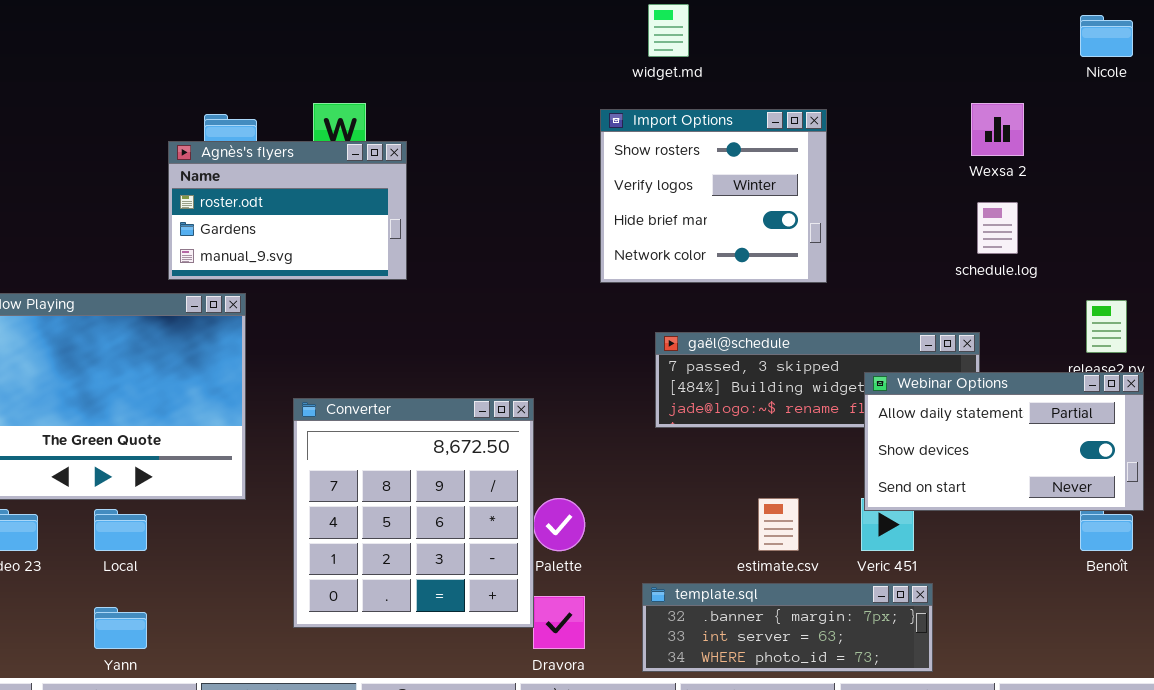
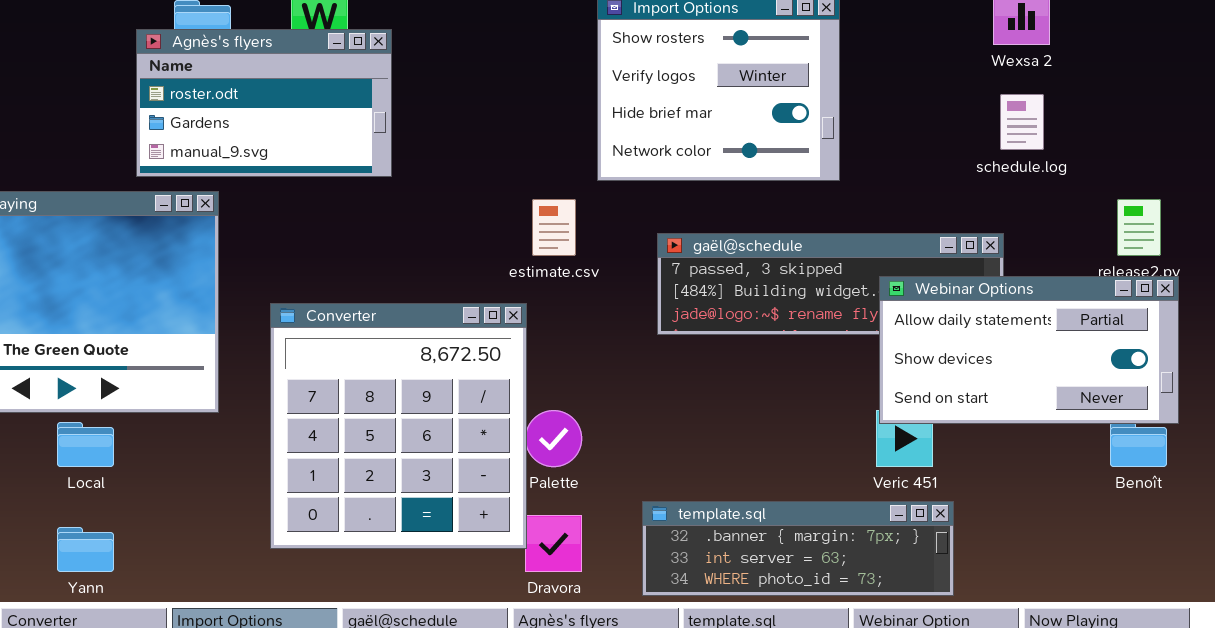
estimate.csv: [758,498,799,551] -> [532,199,576,256], moved

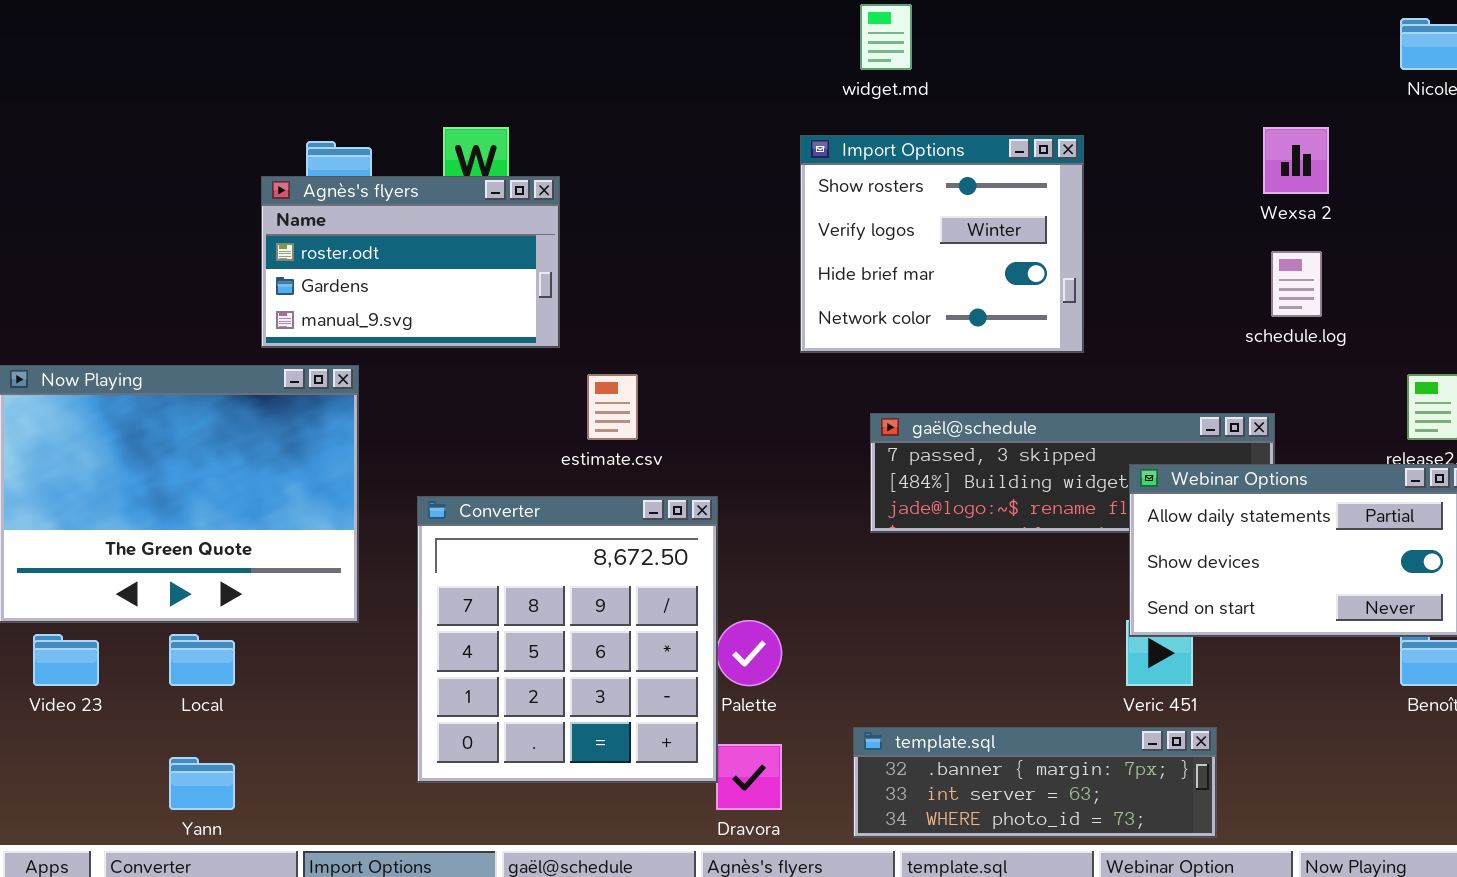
estimate.csv: [532,199,576,256] -> [587,374,638,440], moved

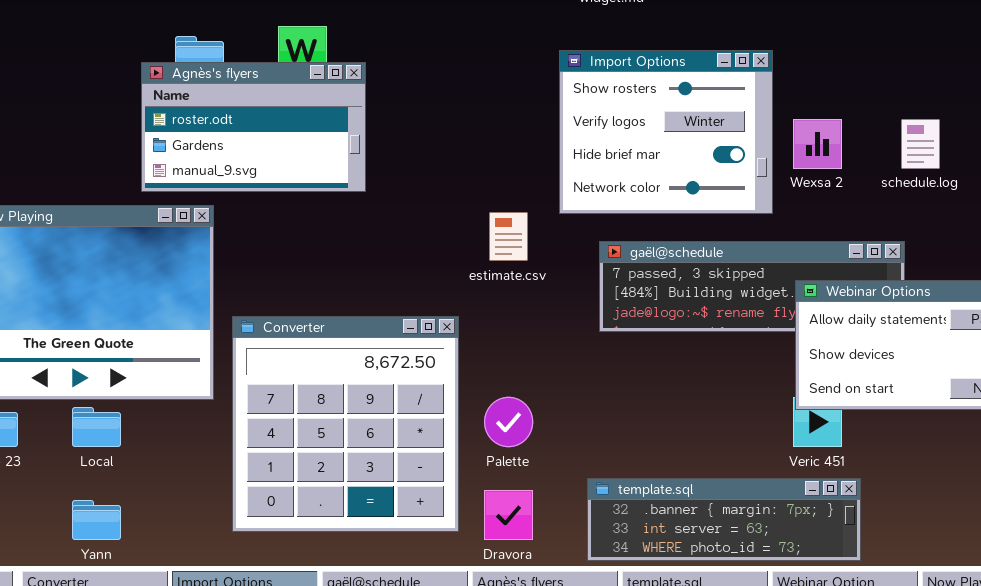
Wexsa 2: [1263,127,1329,194] -> [793,119,842,169], moved
Import Options: [800,135,1084,353] -> [559,50,773,214], moved
estimate.csv: [587,374,638,440] -> [489,212,528,261], moved
Converter: [417,496,718,783] -> [232,316,459,532], moved

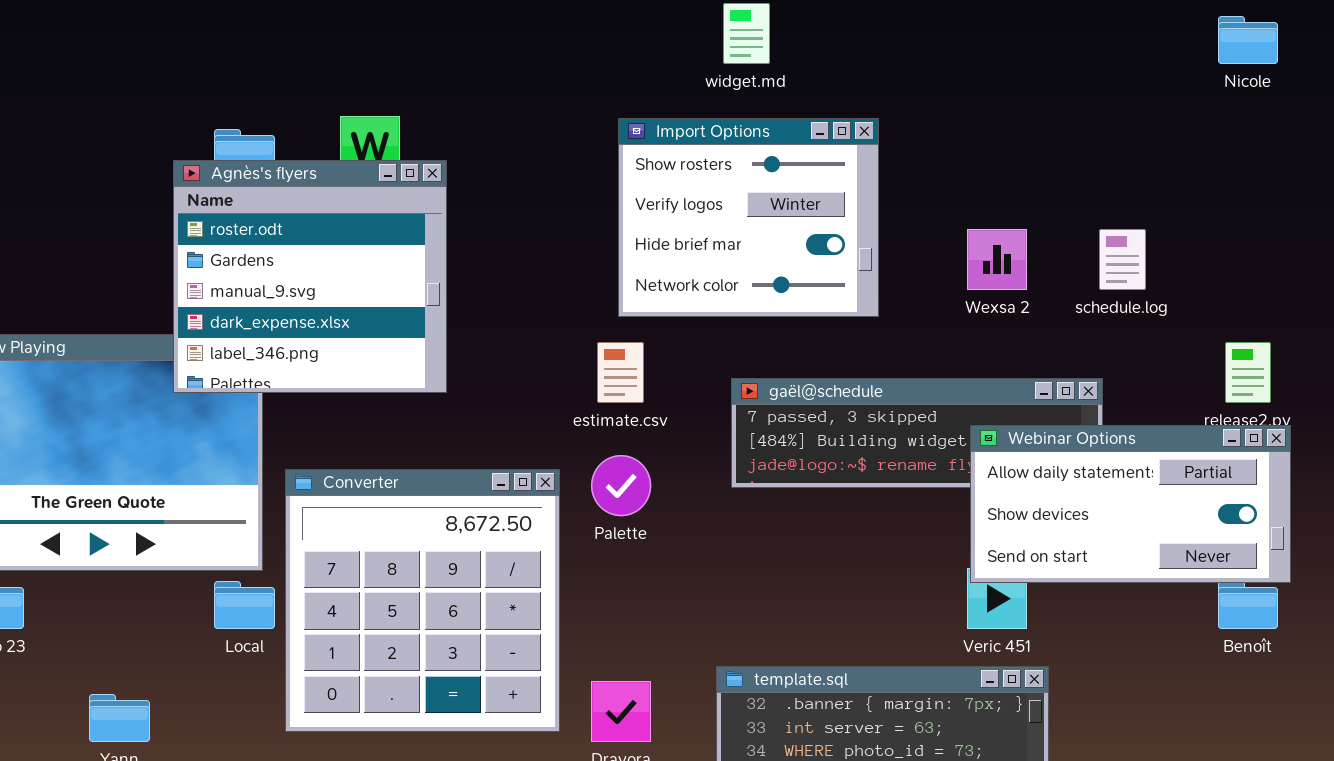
Import Options: [559,50,773,214] -> [618,118,879,317], moved
Agnès's flyers: [141,62,366,192] -> [173,160,447,393], resized
Palette: [484,397,533,447] -> [591,455,651,516], moved
Local: [72,407,121,447] -> [214,581,275,629], moved

